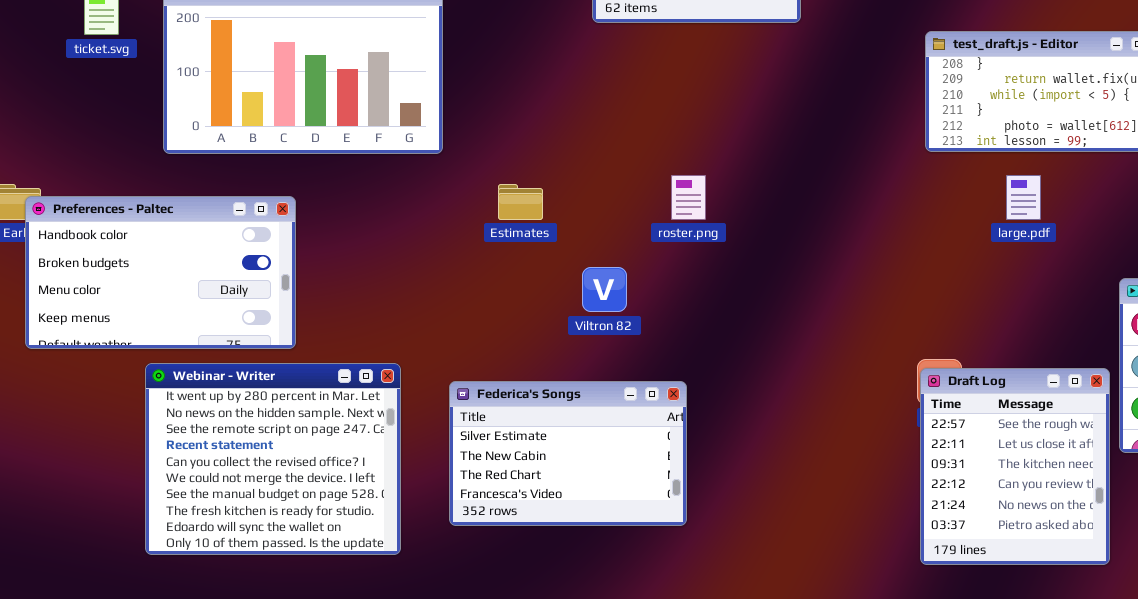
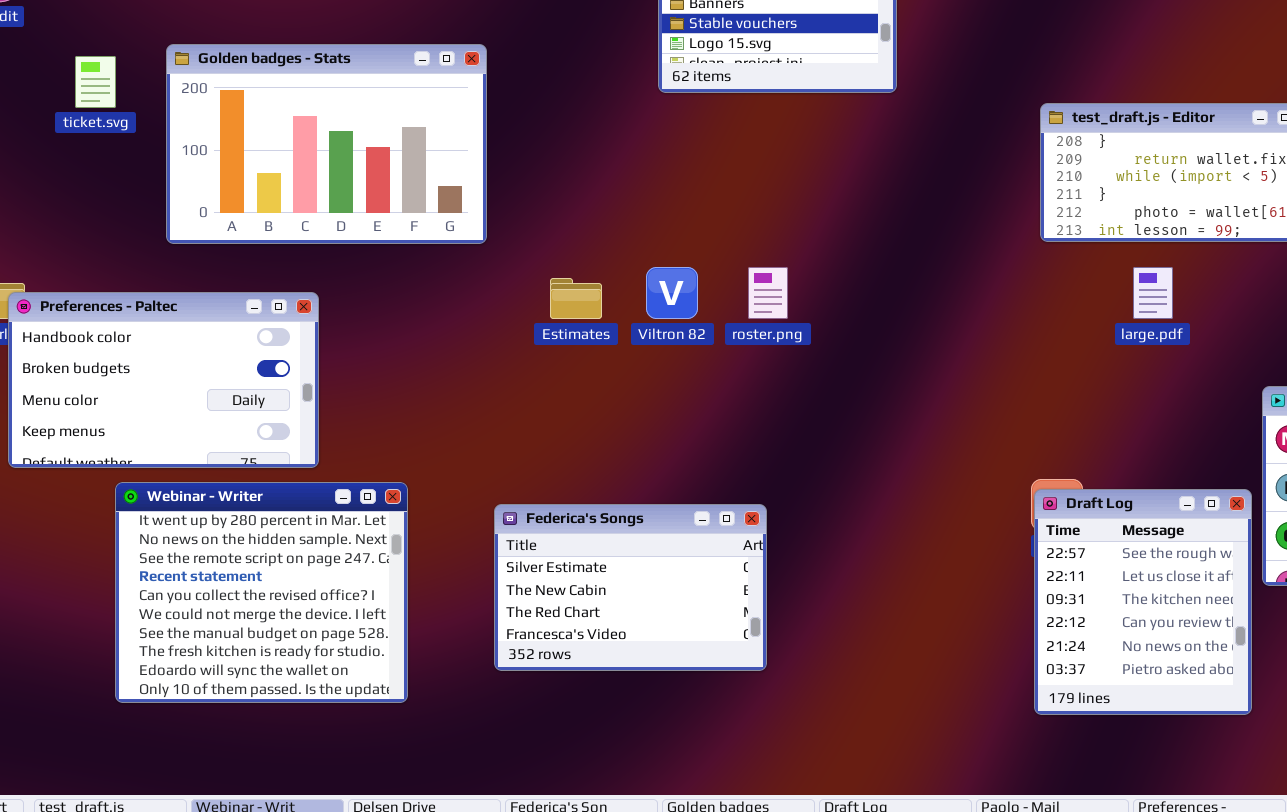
Viltron 82: [582,267,627,312] -> [646,267,698,319], moved
Webinar - Writer: [145,363,401,555] -> [115,482,408,703], moved

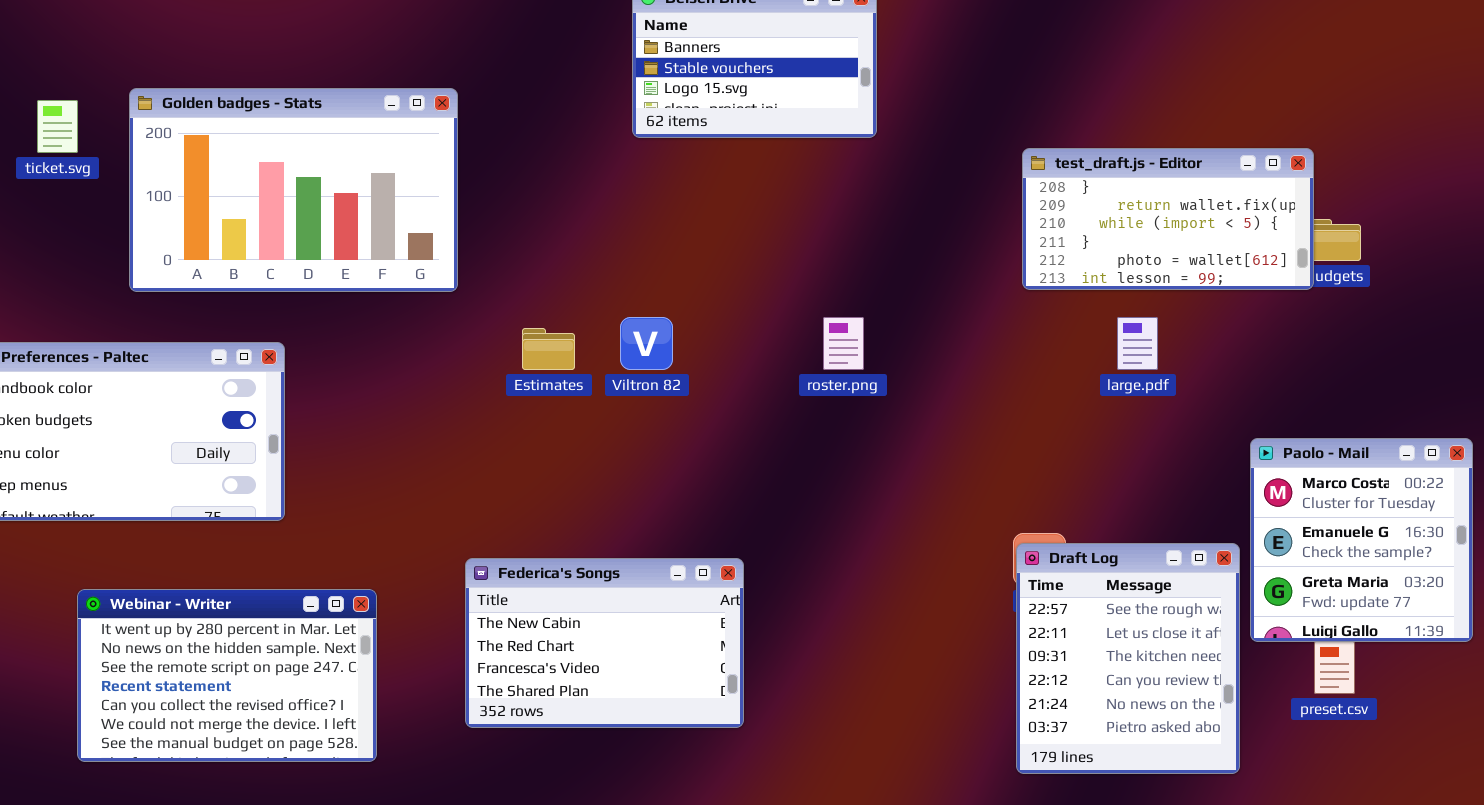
roster.png: [748,267,788,319] -> [823,317,864,370], moved
Webinar - Writer: [115,482,408,703] -> [77,589,377,762], resized
Federica's Songs: [494,504,767,671] -> [465,558,744,728], scrolled down 1 row

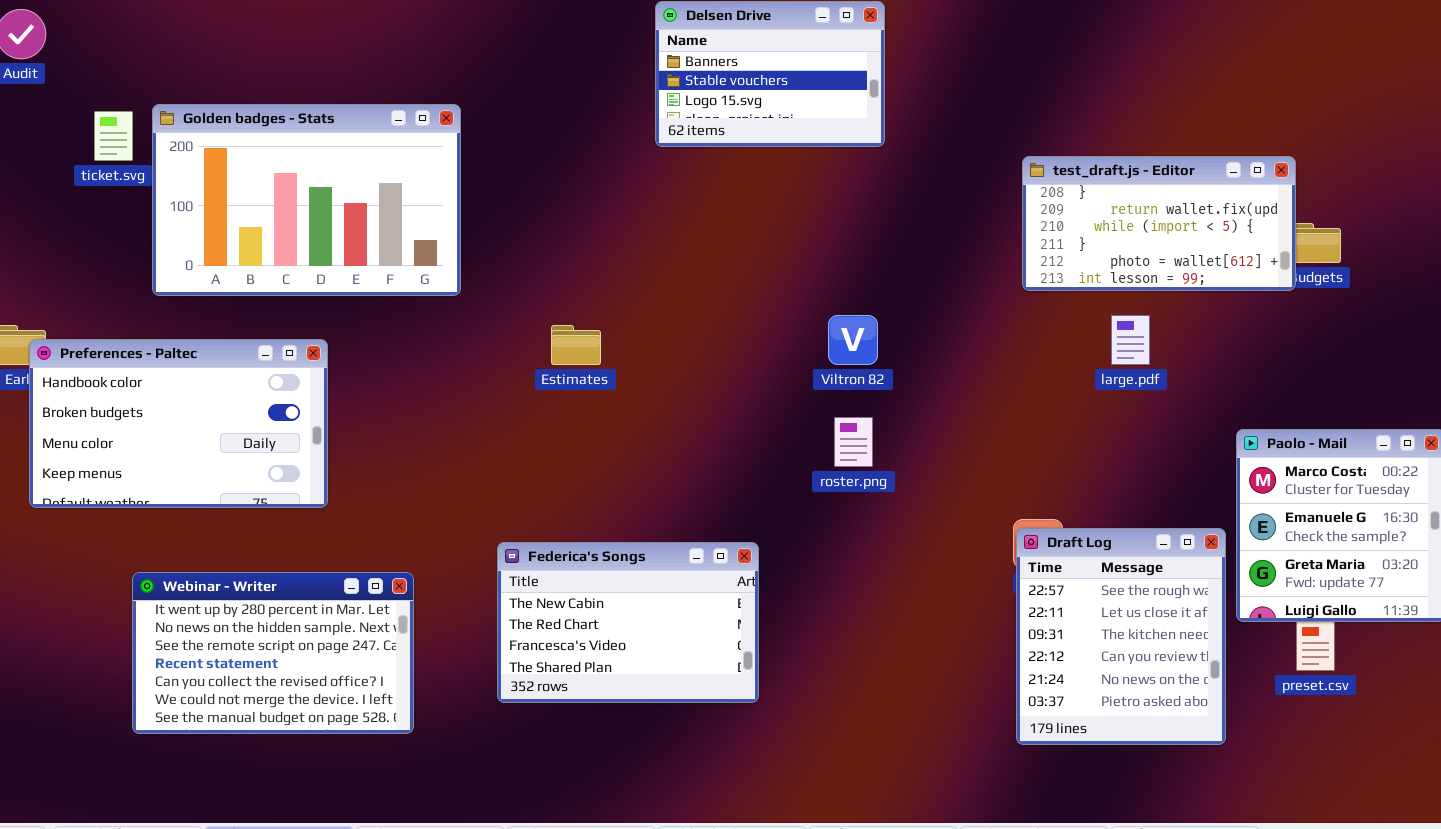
Golden badges - Stats: [129,88,458,292] -> [152,104,461,296], moved
Viltron 82: [620,317,673,370] -> [828,315,878,365], moved
roster.png: [823,317,864,370] -> [834,417,873,467], moved

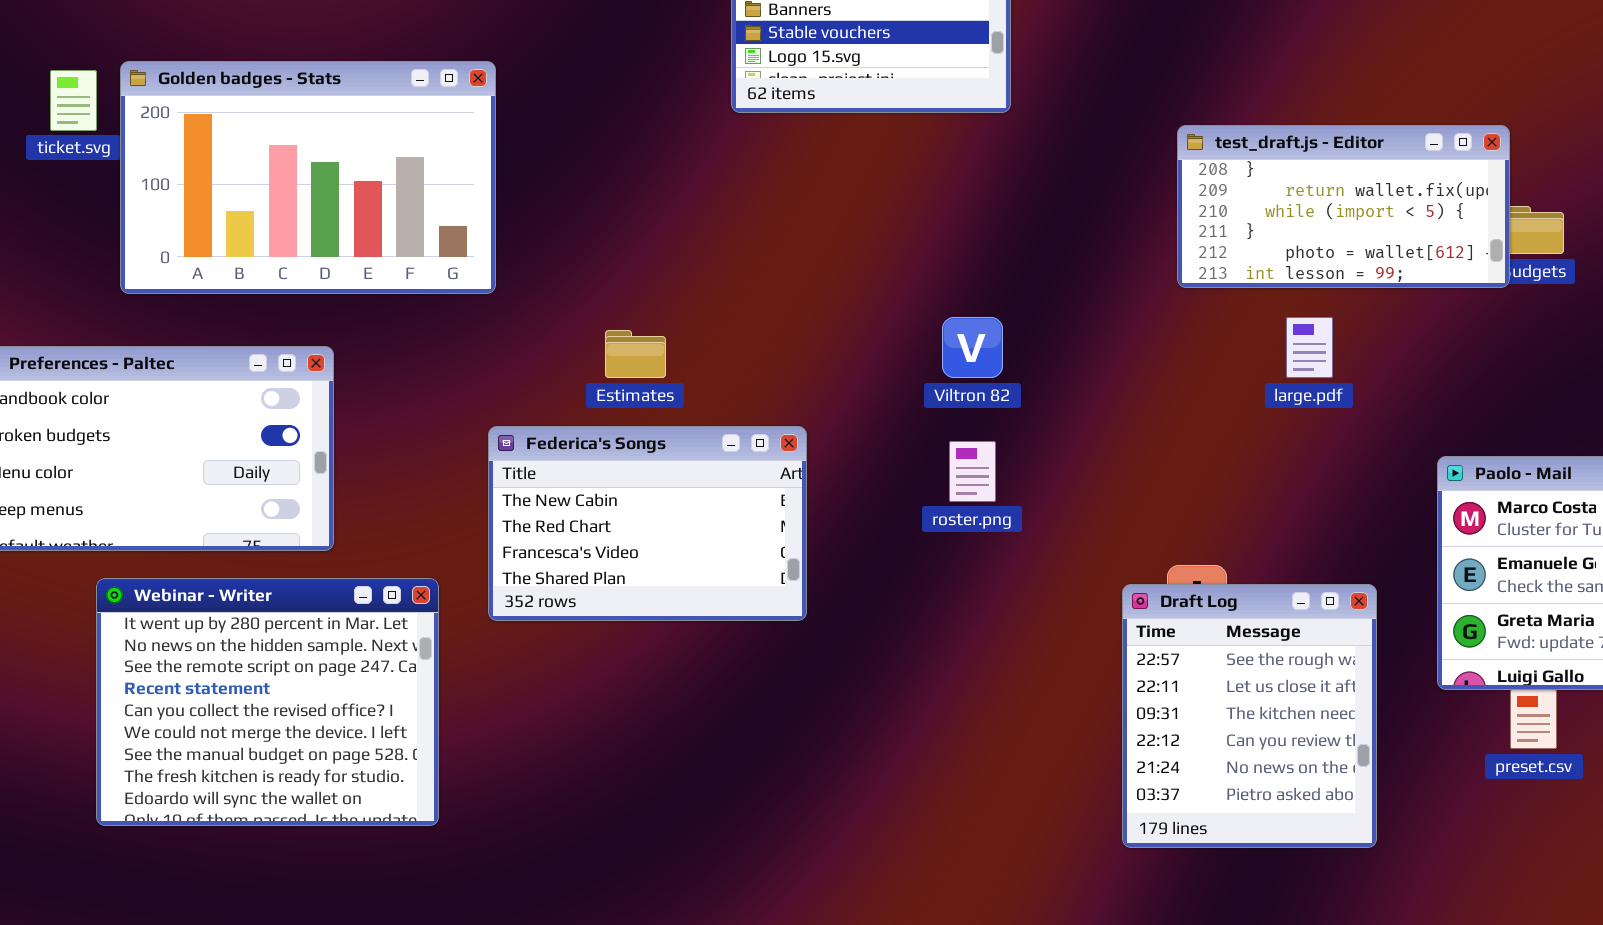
Draft Log: [1016,528,1226,745] -> [1122,584,1377,848], moved
Federica's Songs: [497,542,759,703] -> [488,426,807,621], moved
Webinar - Writer: [132,572,414,734] -> [96,578,439,826], resized

